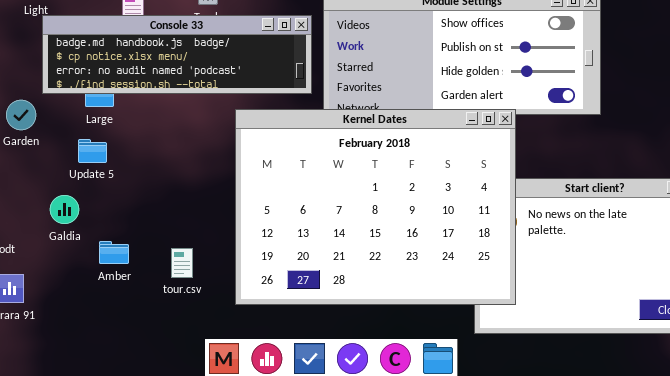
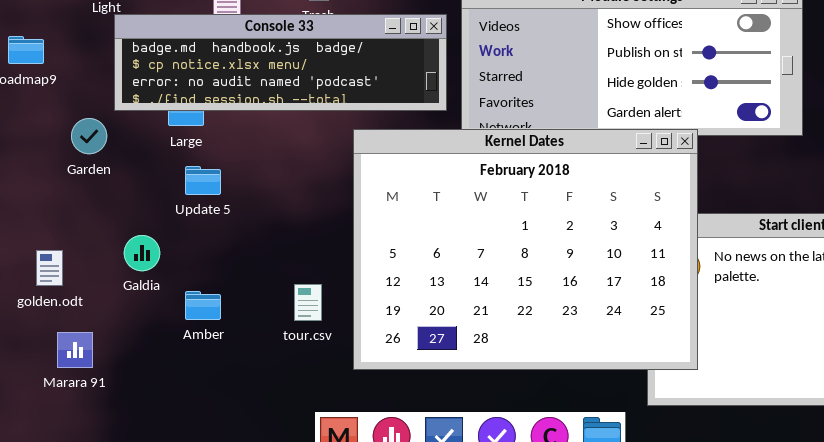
Update 5: [78,139,107,163] -> [185,166,221,195], moved
tour.csv: [171,248,193,278] -> [294,284,322,321], moved

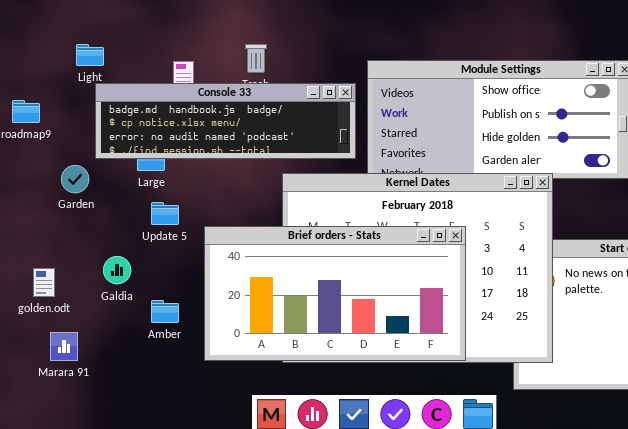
Brief orders - Stats: none -> [204,226,466,361], opened

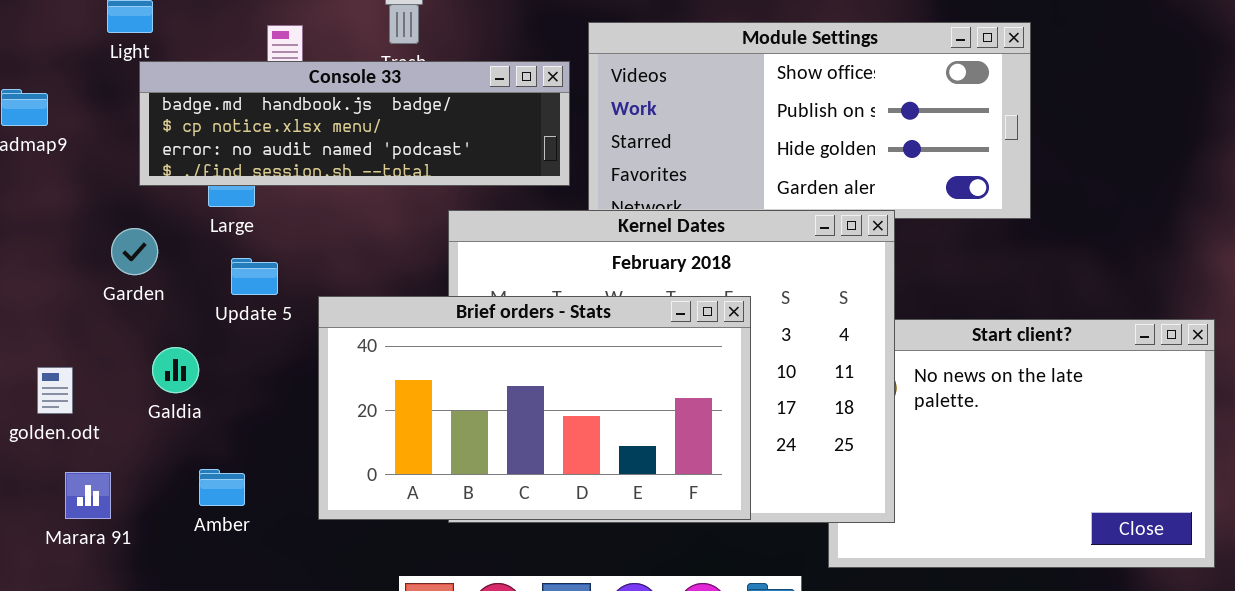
Garden: [61,165,89,193] -> [111,228,158,275], moved
Amber: [151,300,179,323] -> [199,469,245,506], moved

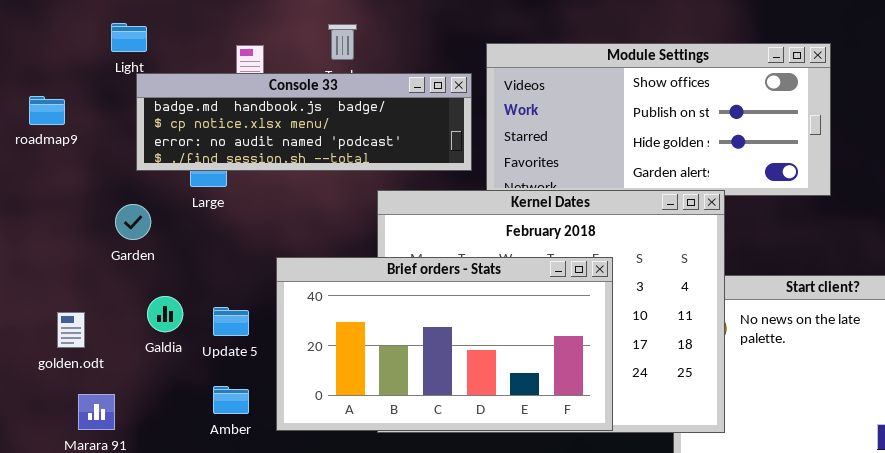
Update 5: [231,258,278,295] -> [213,307,249,336], moved
Amber: [199,469,245,506] -> [213,386,249,414], moved

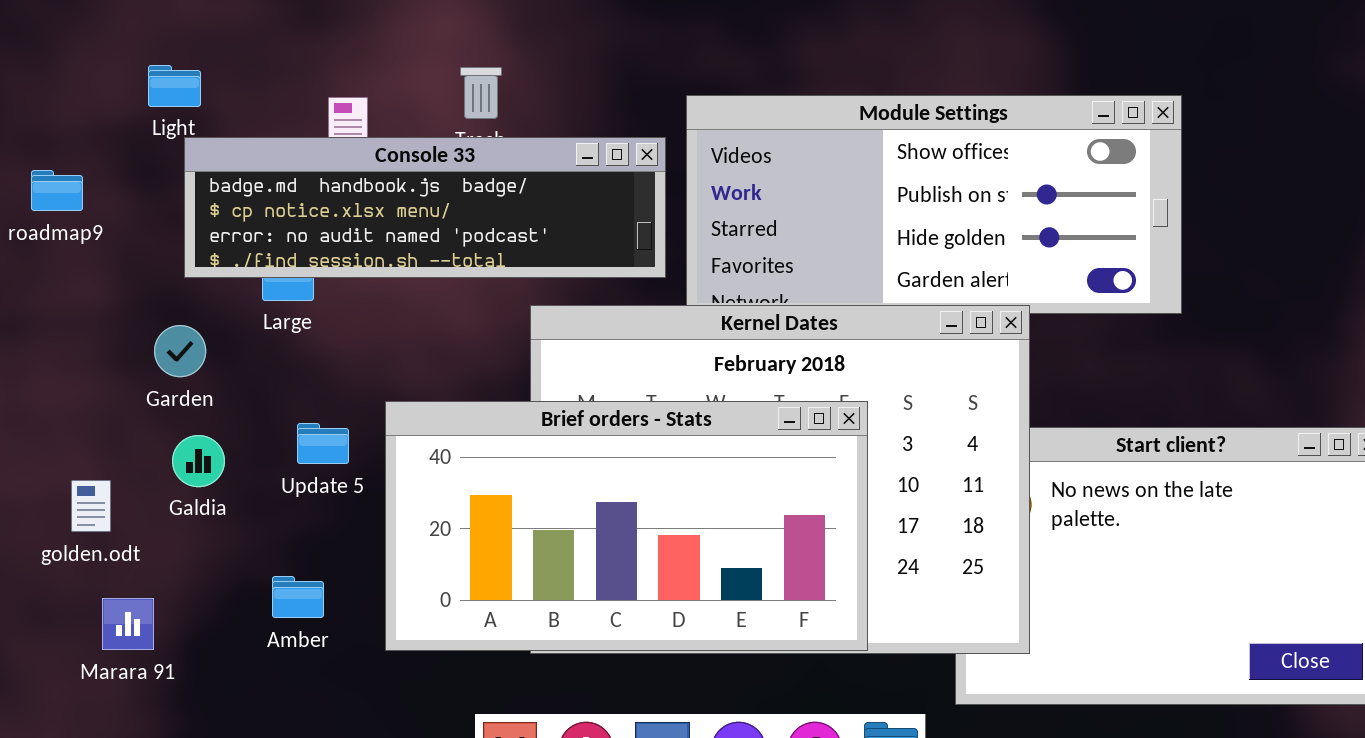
Galdia: [147,296,183,332] -> [172,435,225,487], moved
Update 5: [213,307,249,336] -> [297,423,349,464], moved
Amber: [213,386,249,414] -> [272,576,324,618], moved

